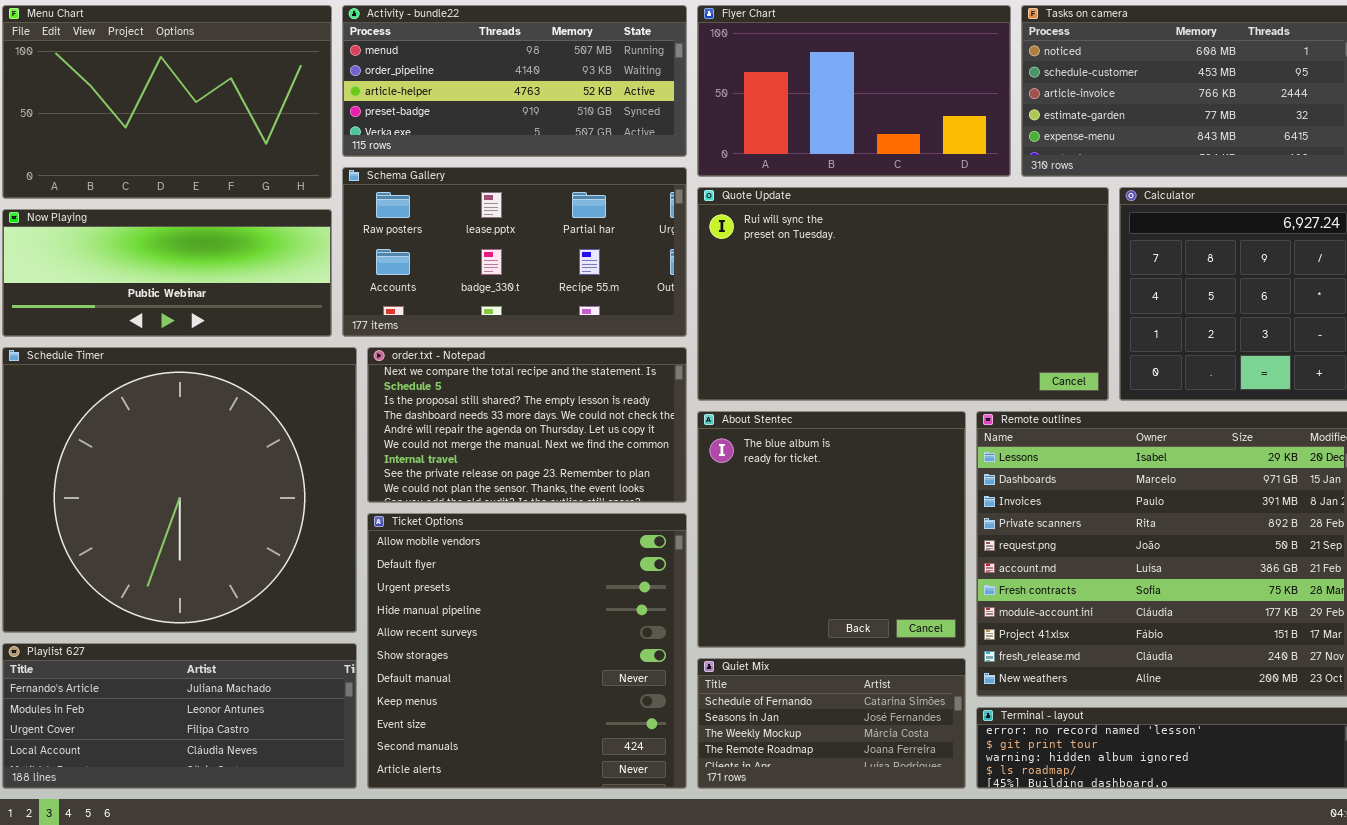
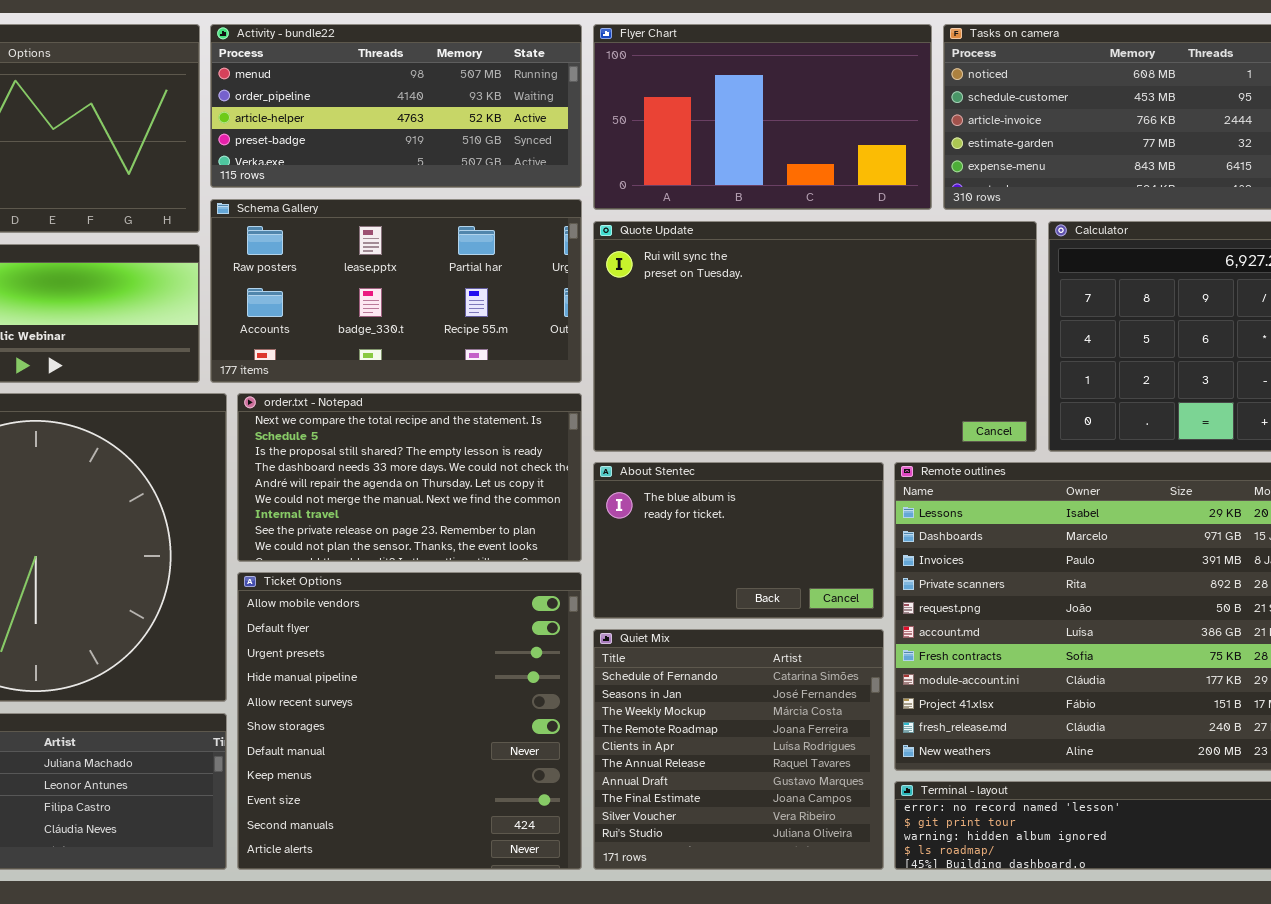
About Stentec: [697,411,966,648] -> [593,462,884,619], resized
Quiet Mix: [697,658,966,789] -> [593,629,884,870], resized

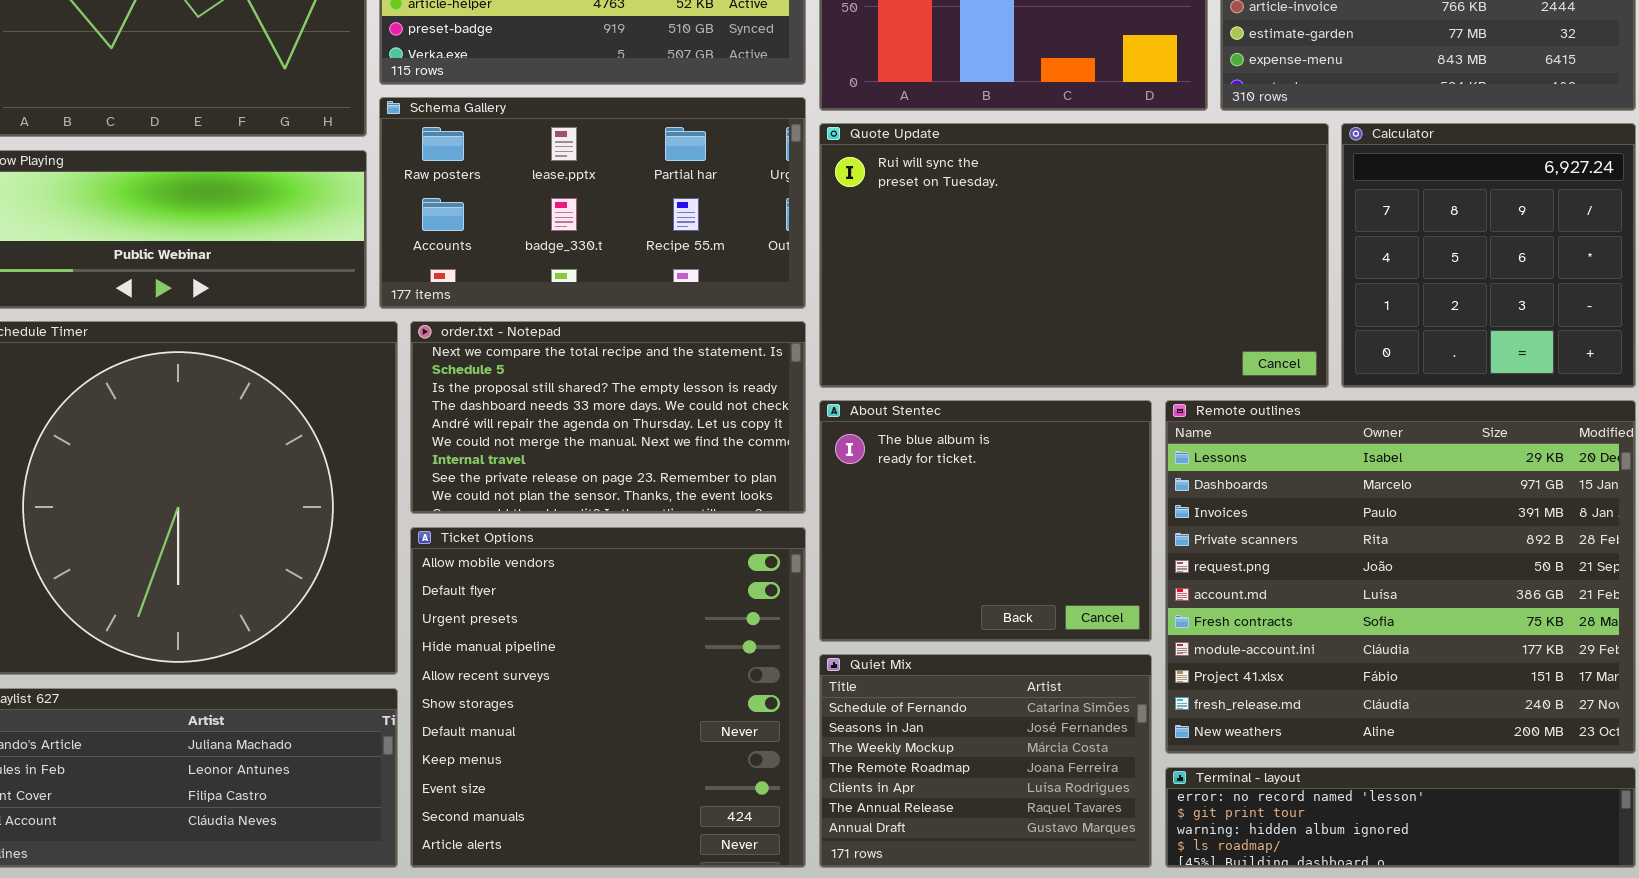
About Stentec: [593,462,884,619] -> [819,400,1152,642], resized
Quiet Mix: [593,629,884,870] -> [819,654,1152,868], resized

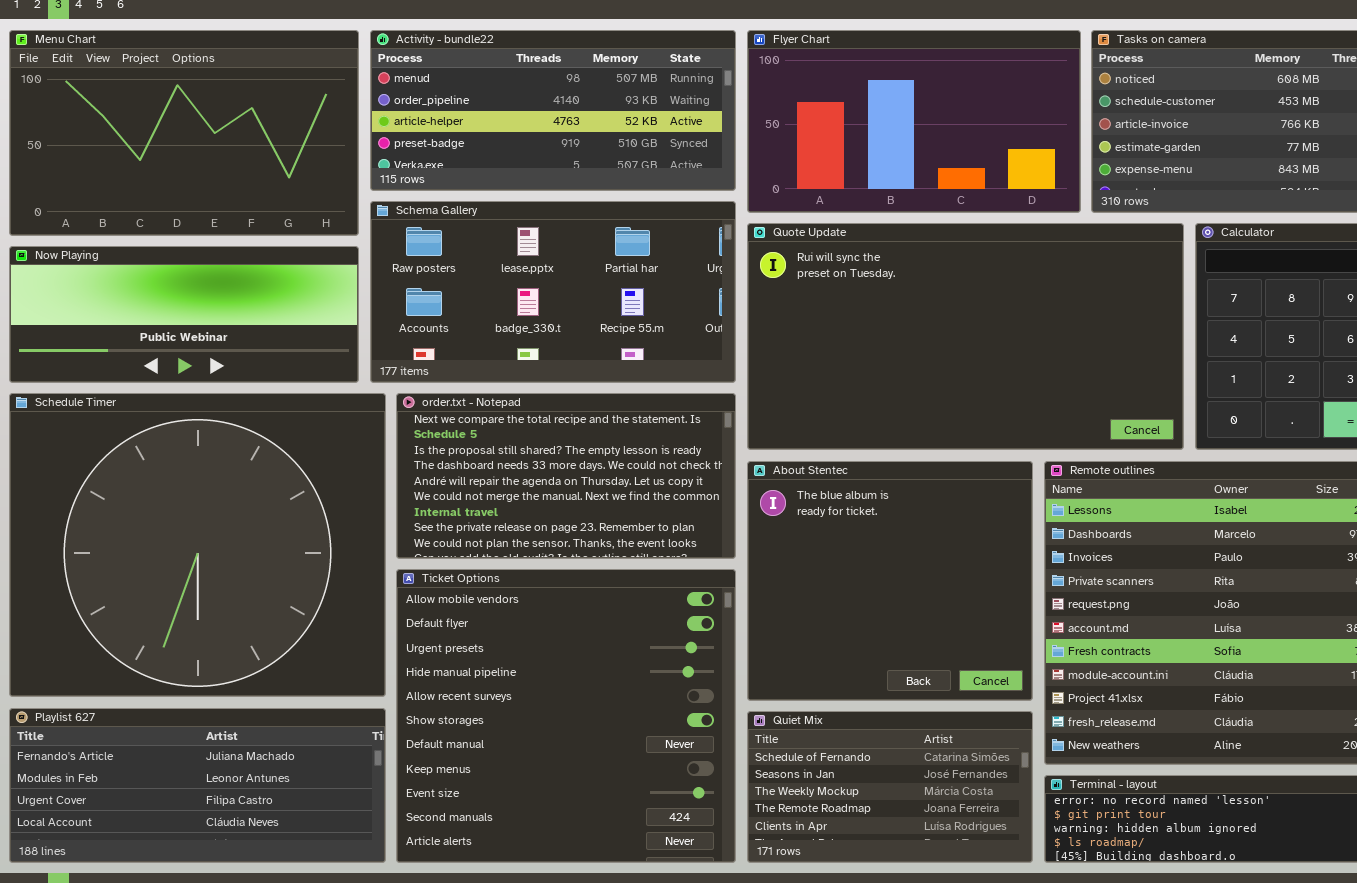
About Stentec: [819,400,1152,642] -> [747,461,1033,701], resized
Quiet Mix: [819,654,1152,868] -> [747,711,1033,863], resized

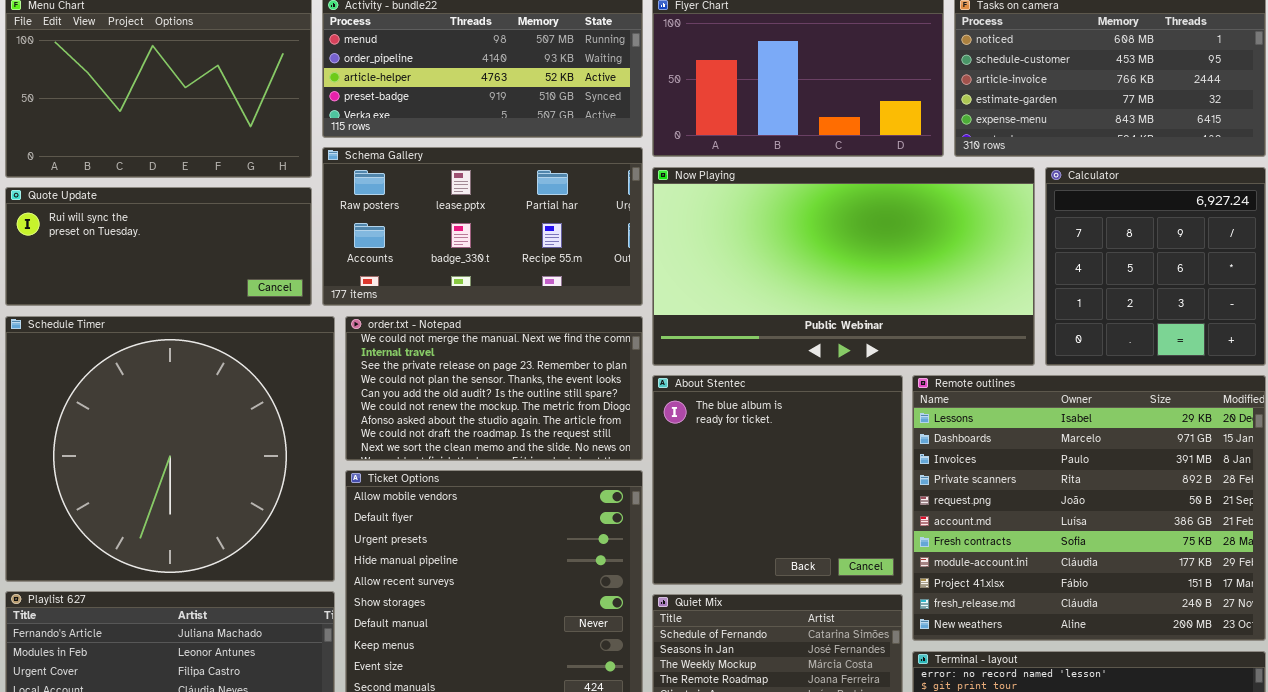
Quote Update: [747,223,1184,450] -> [5,187,312,306], moved, resized
Now Playing: [9,246,359,383] -> [652,167,1035,366], moved, resized
order.txt - Notepad: [396,393,736,559] -> [345,316,643,461], scrolled down 5 rows

